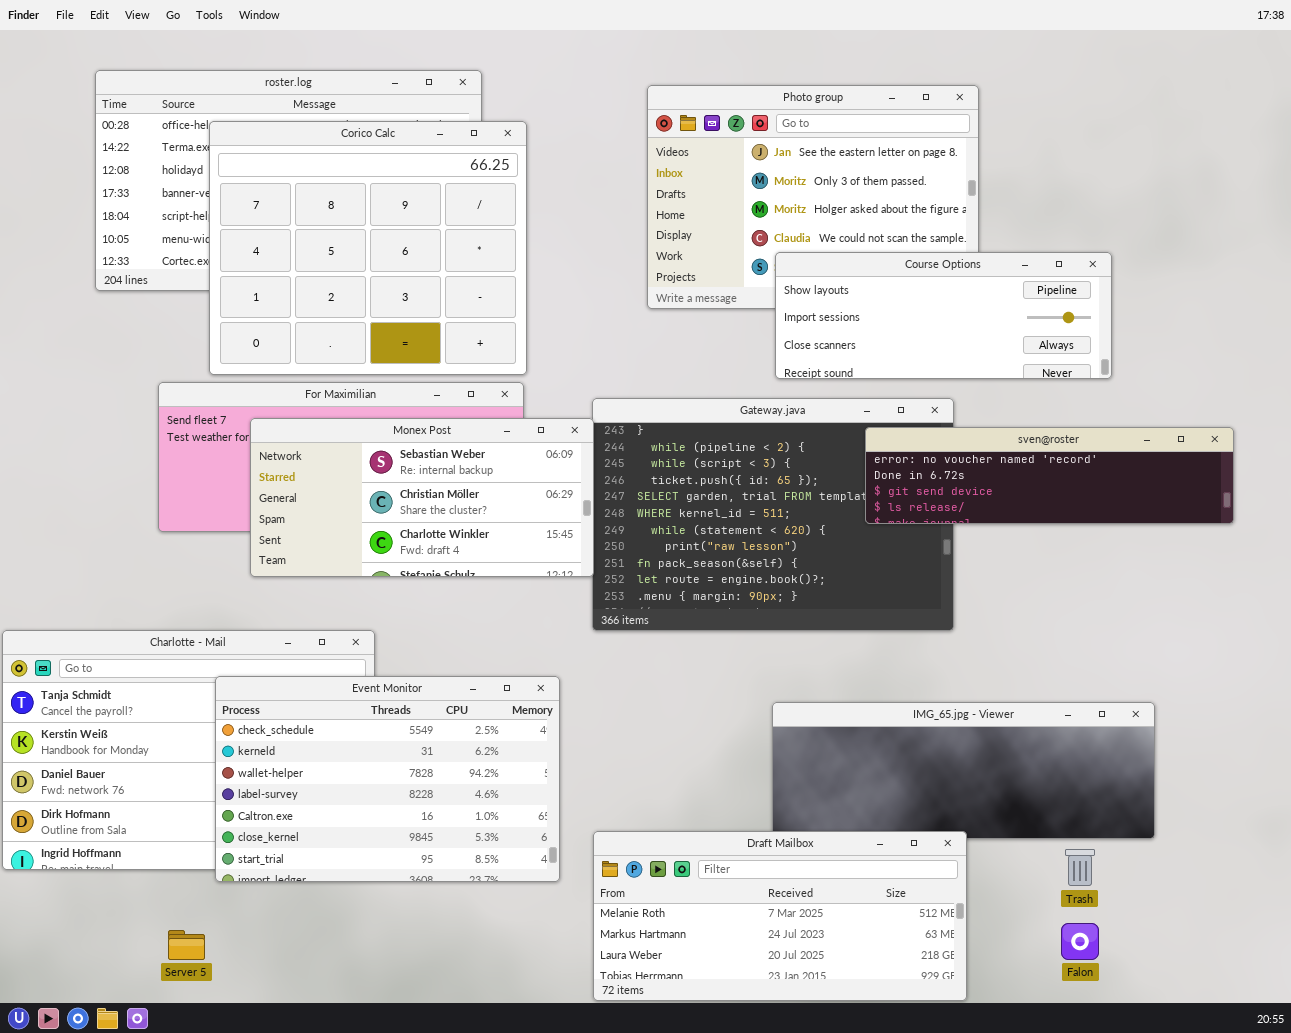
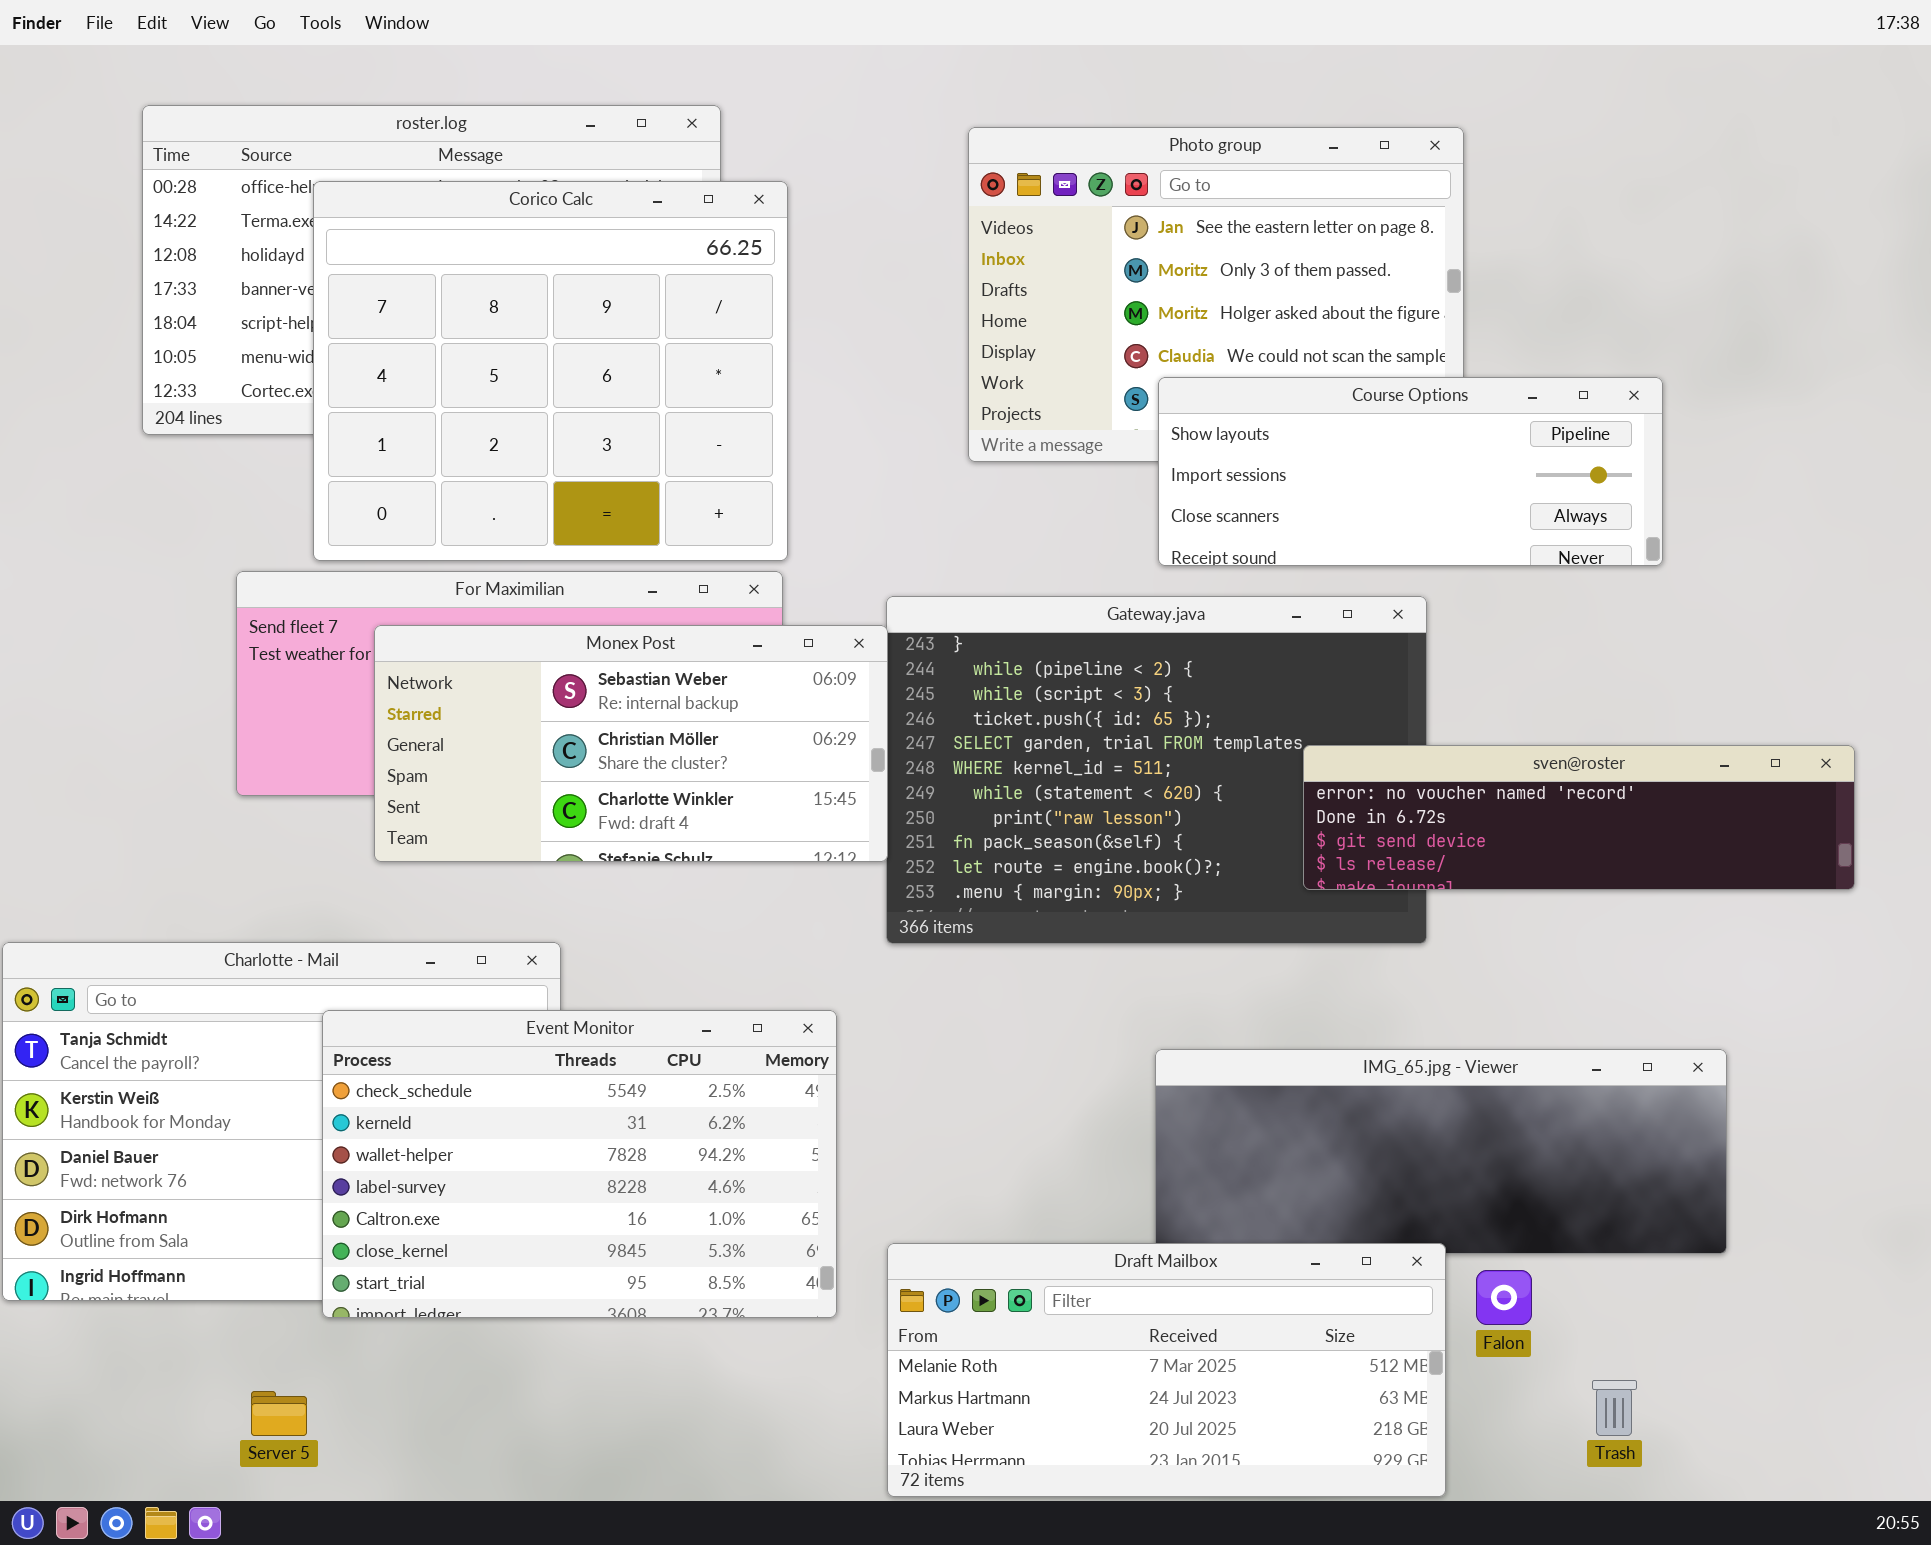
sven@roster: [865,427,1234,524] -> [1303,745,1855,890], moved
Trash: [1065,849,1095,886] -> [1592,1380,1637,1436], moved
Falon: [1061,923,1099,960] -> [1476,1270,1532,1325], moved

